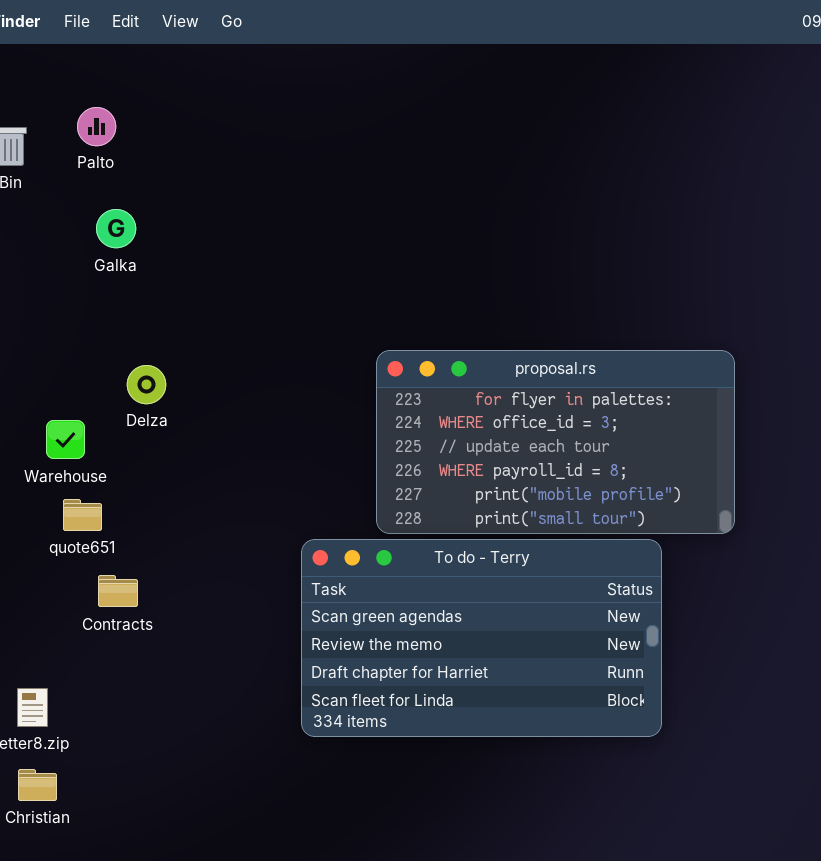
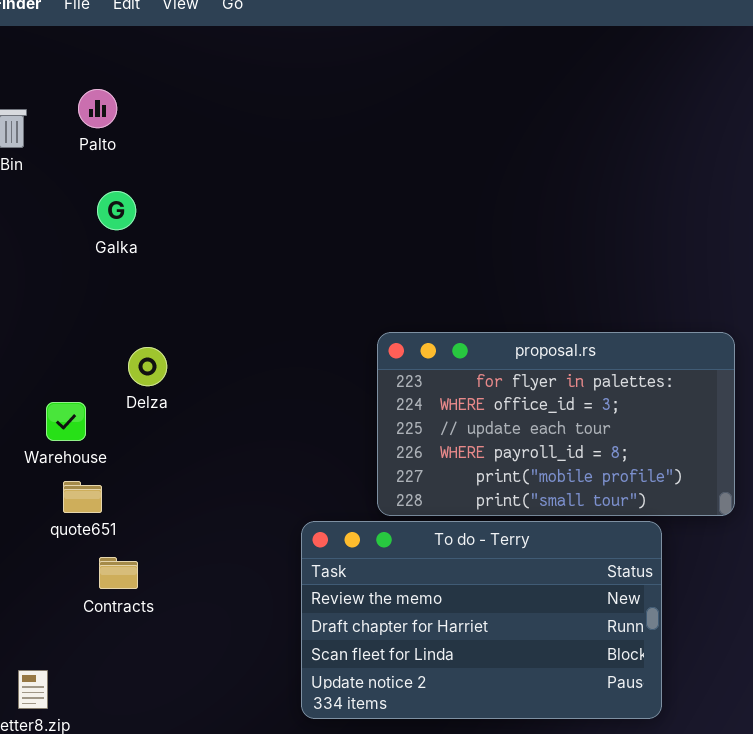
To do - Terry: [301,539,662,737] -> [301,521,662,719], scrolled down 1 row

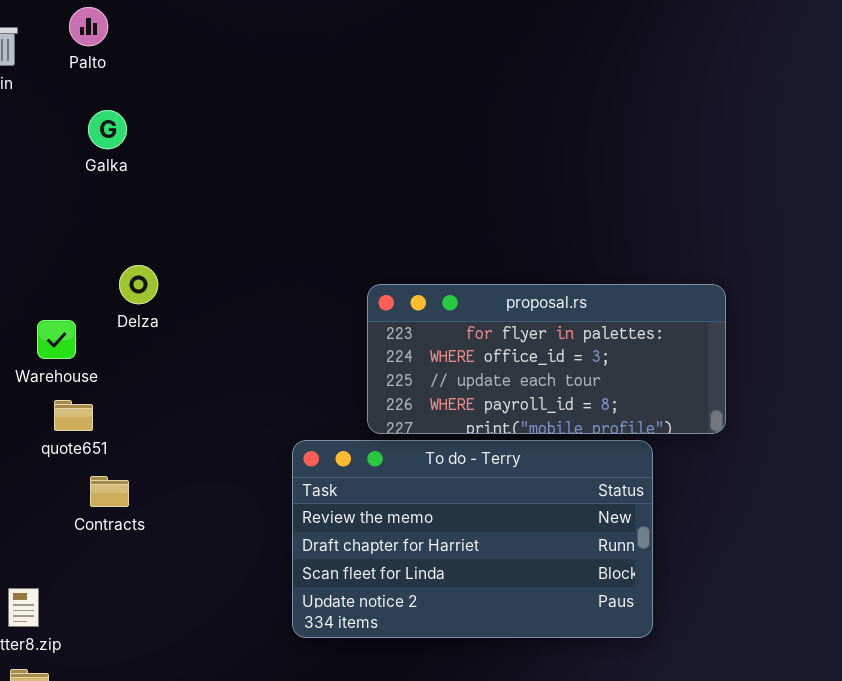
proposal.rs: [377,332,735,516] -> [367,284,726,434], resized

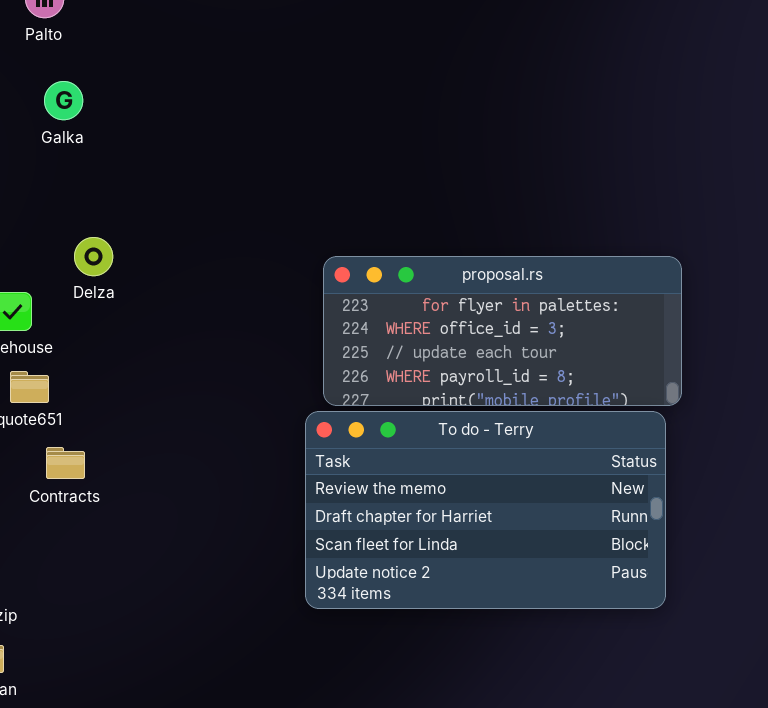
To do - Terry: [292,440,653,638] -> [305,411,666,609], moved

